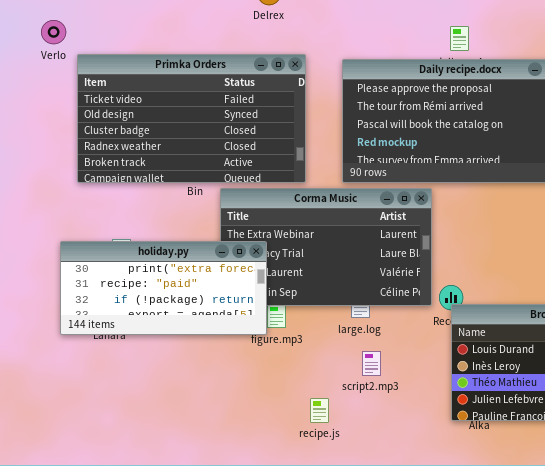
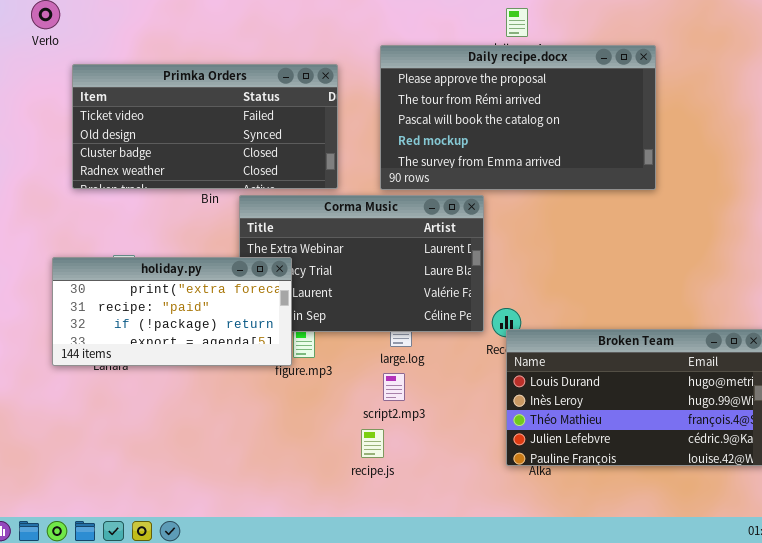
Primka Orders: [77,54,306,183] -> [72,64,338,189], resized
script2.mp3: [362,351,381,376] -> [383,373,405,401], moved
recipe.js: [310,398,329,423] -> [361,429,384,458], moved

